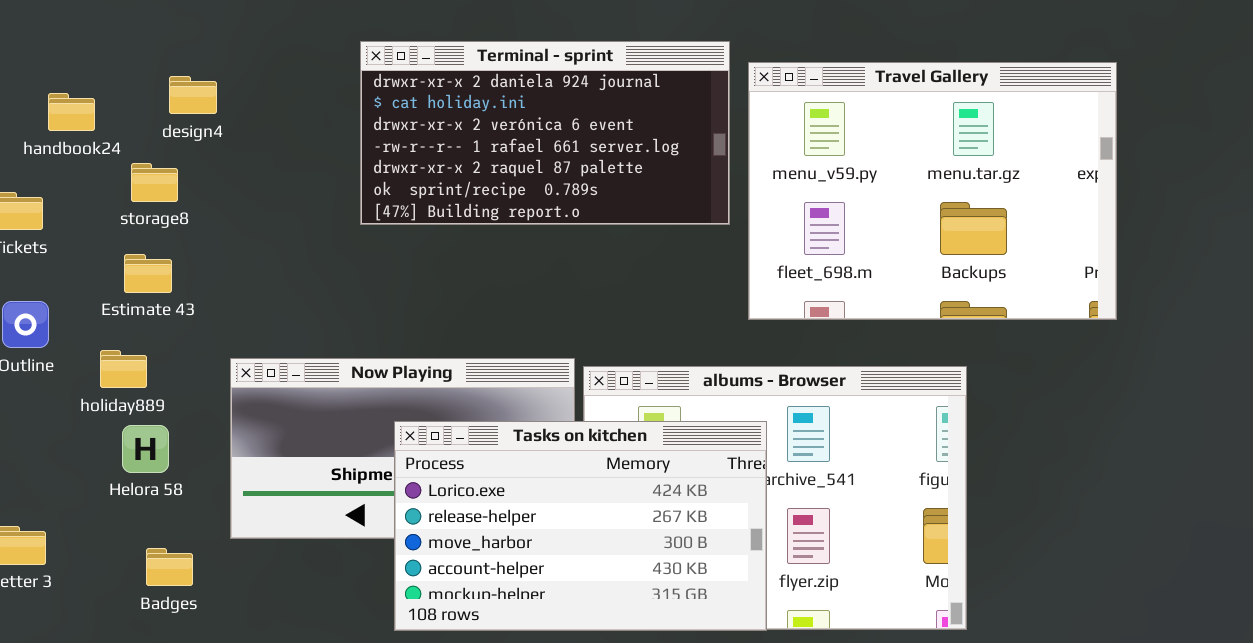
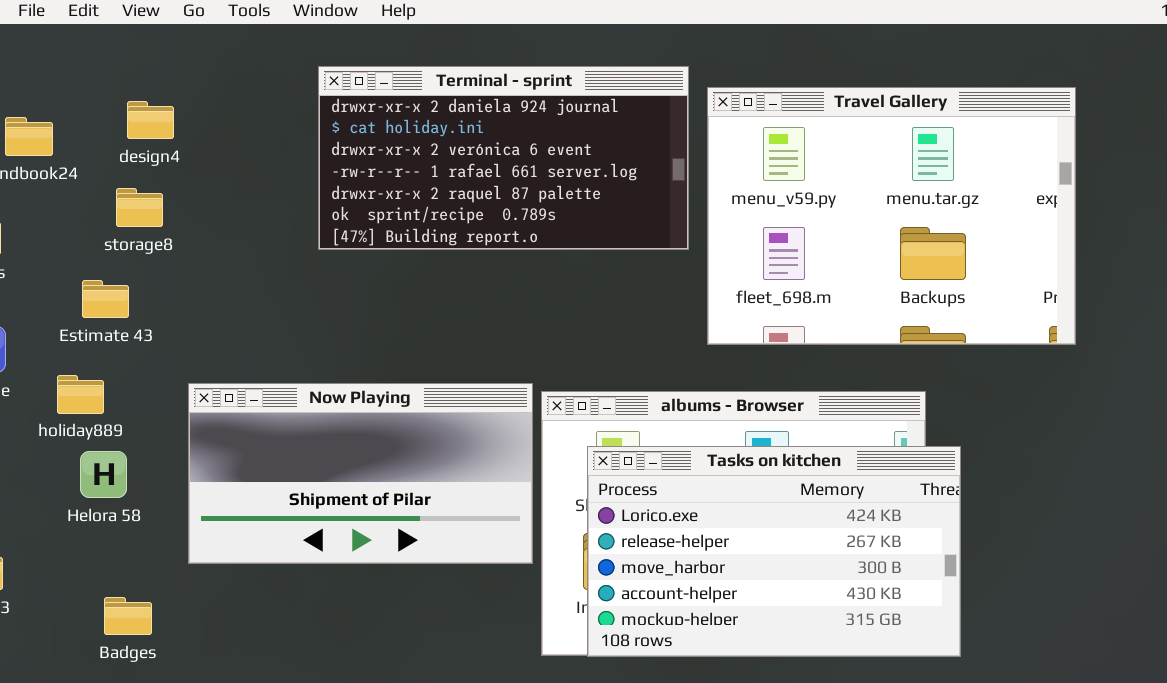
storage8: [131,163,178,202] -> [116,188,163,227], moved
Tasks on kitchen: [394,421,767,631] -> [587,446,961,657], moved
Badges: [146,548,193,586] -> [104,597,152,635], moved

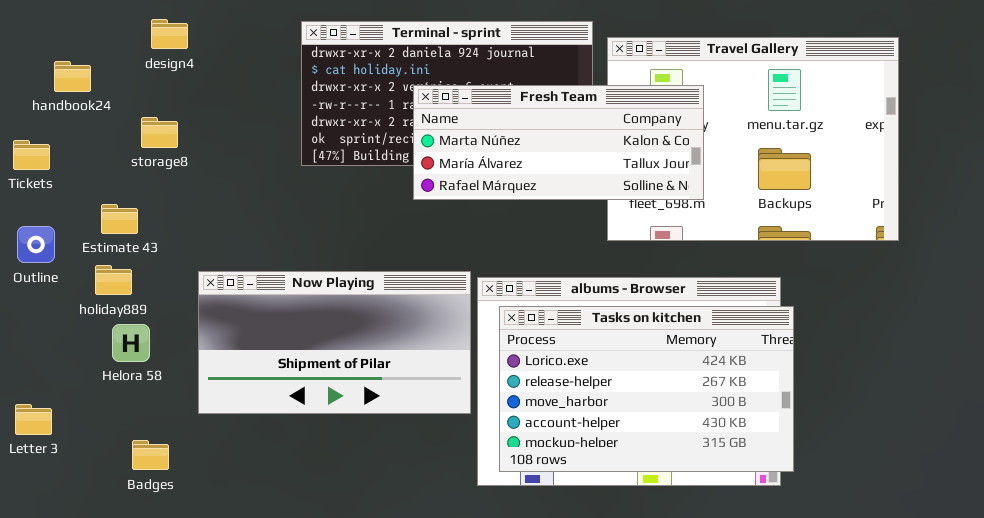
design4: [127,101,174,139] -> [151,19,188,49], moved
Fresh Team: none -> [413,85,704,200], opened
Estimate 43: [82,280,129,318] -> [101,204,138,234], moved
Tasks on kitchen: [587,446,961,657] -> [499,306,794,472], moved

